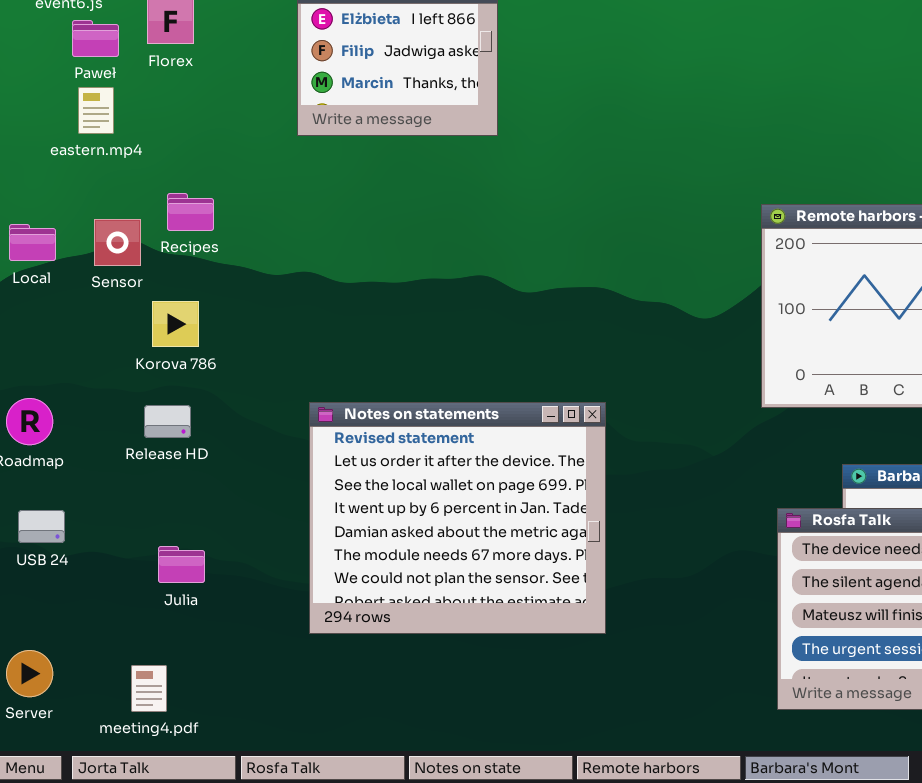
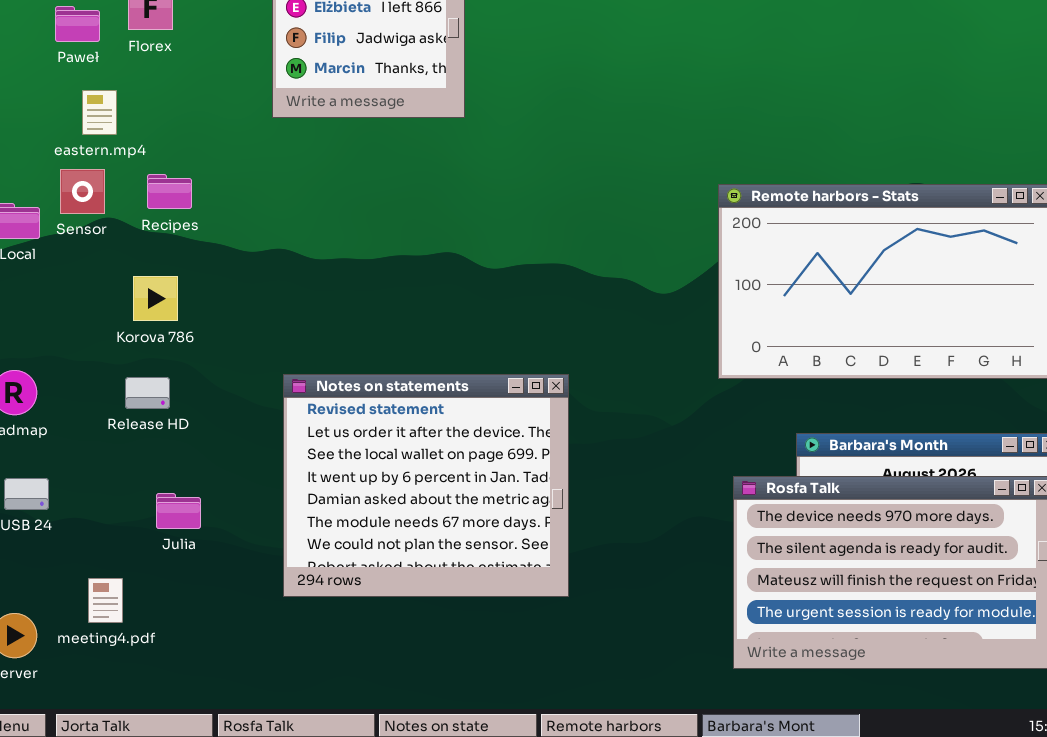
eastern.mp4: [78,87,114,134] -> [82,90,117,135], moved
Sensor: [94,219,141,266] -> [60,169,105,214], moved
Julia: [158,546,205,583] -> [156,493,201,529], moved
meeting4.pdf: [131,665,167,712] -> [88,578,123,623], moved

